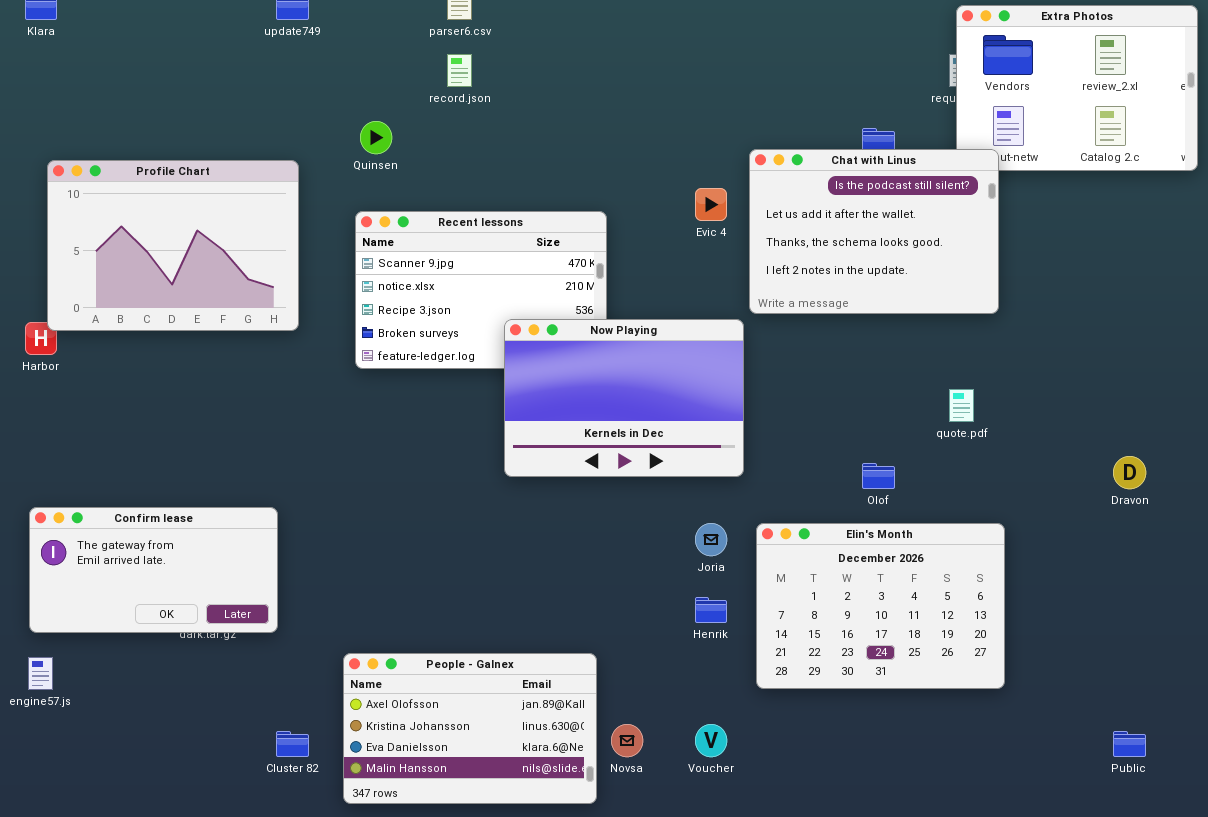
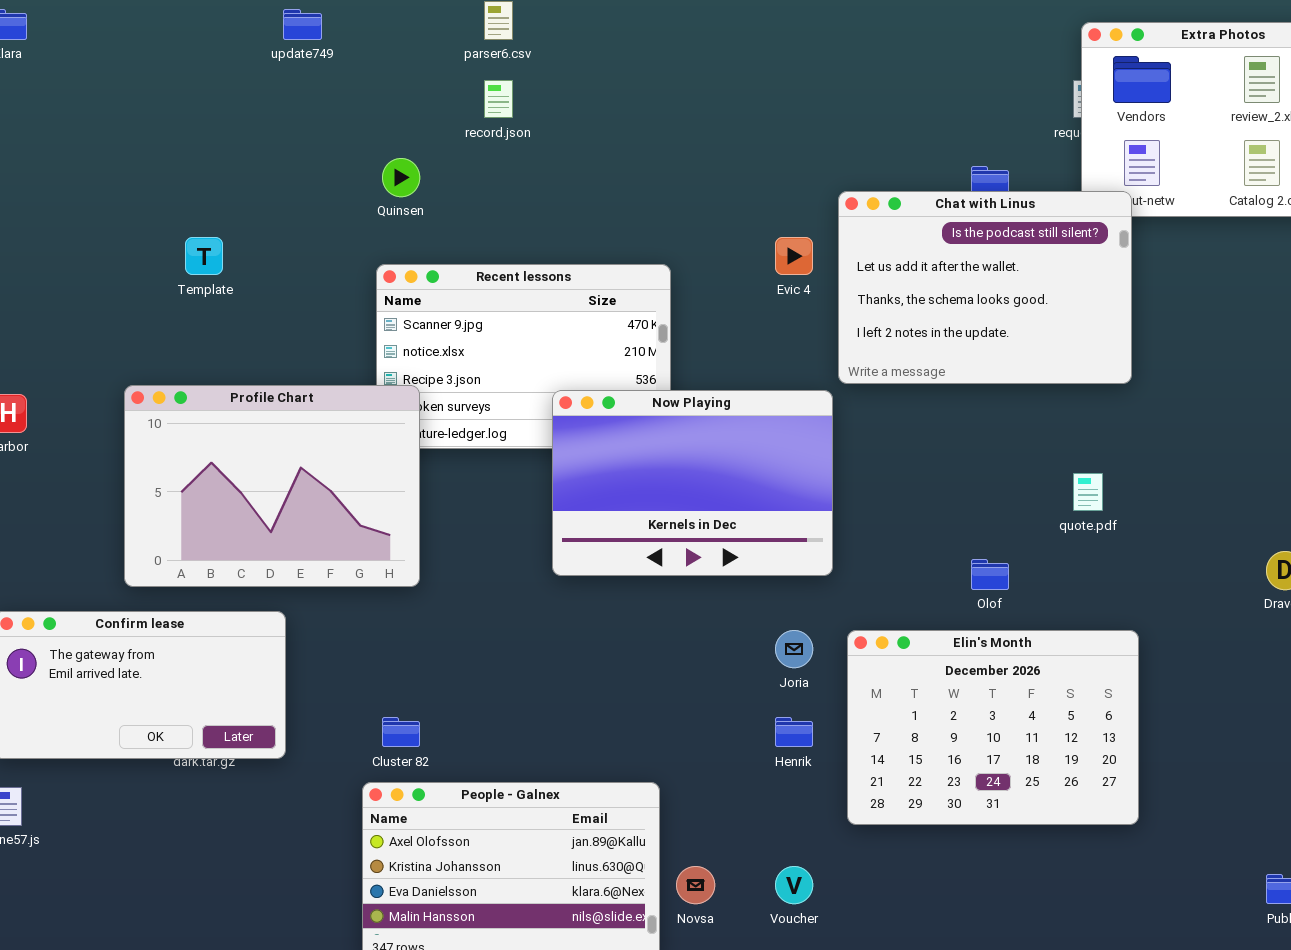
Profile Chart: [47,160,299,331] -> [124,385,420,587], moved
Cluster 82: [276,731,309,757] -> [382,717,420,747], moved

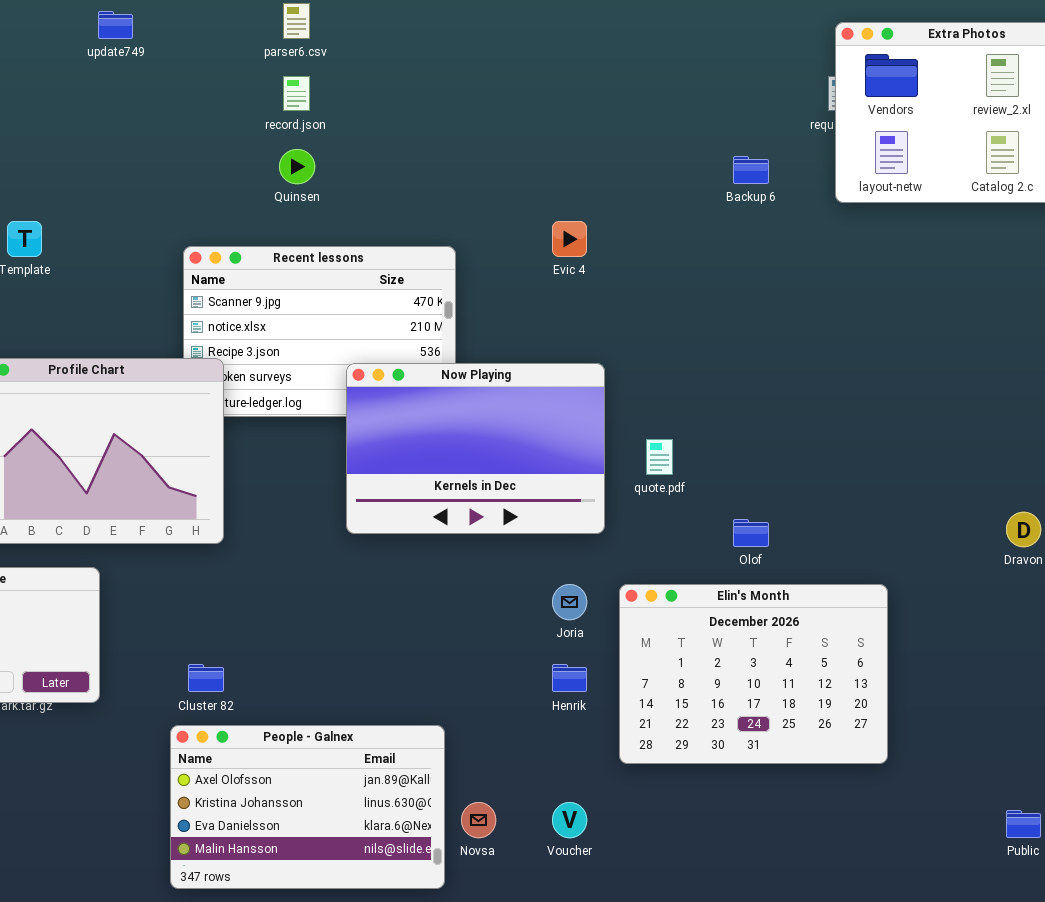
Quinsen: [382,158,420,197] -> [279,149,315,184], moved
Chat with Linus: [838,191,1132,384] -> none, closed
quote.pdf: [1073,473,1103,511] -> [646,439,673,475], moved

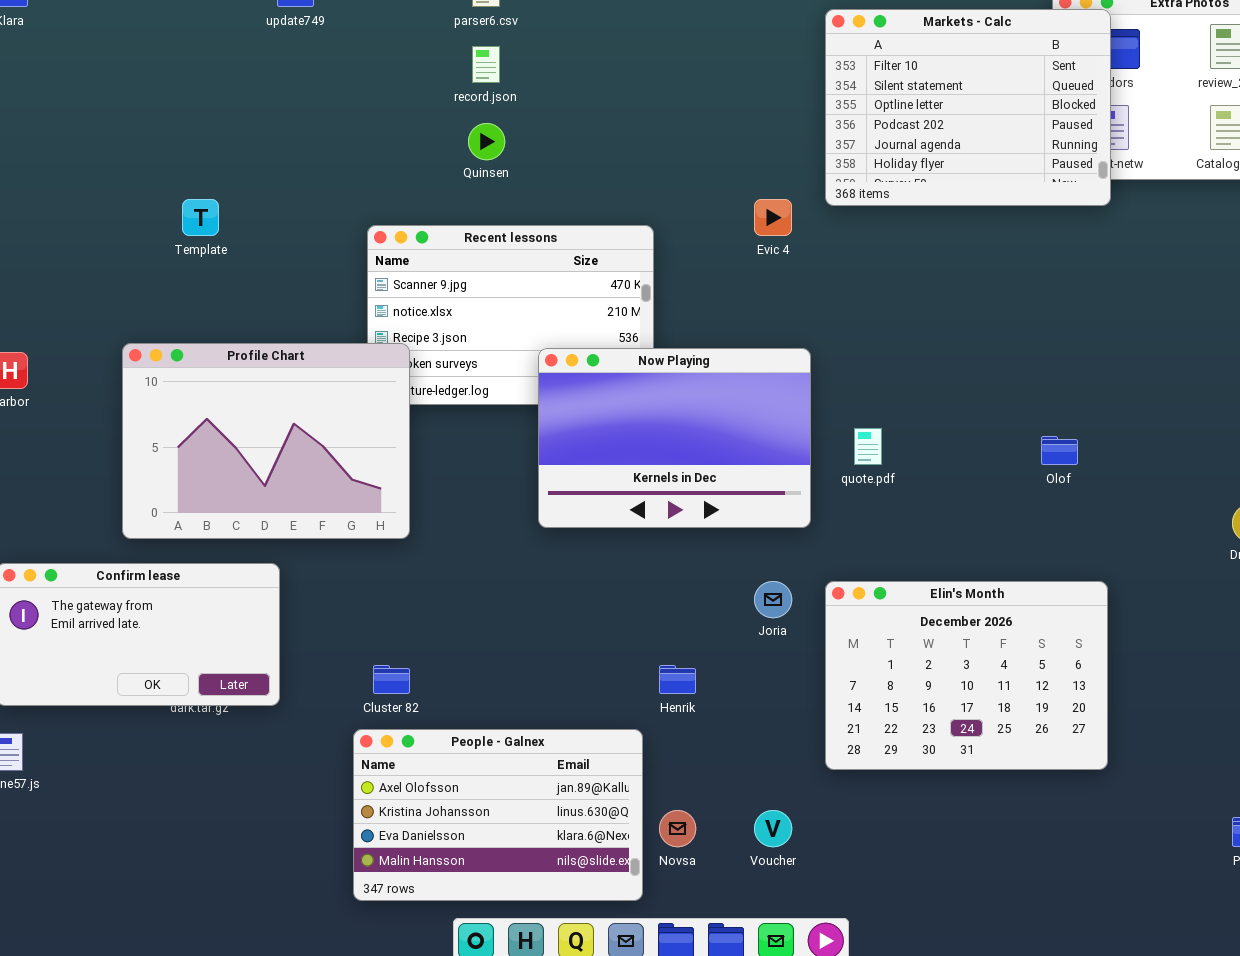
Markets - Calc: none -> [825,9,1111,206], opened
Olof: [733,519,769,547] -> [1041,436,1078,465], moved
Henrik: [552,664,587,692] -> [659,665,696,694], moved

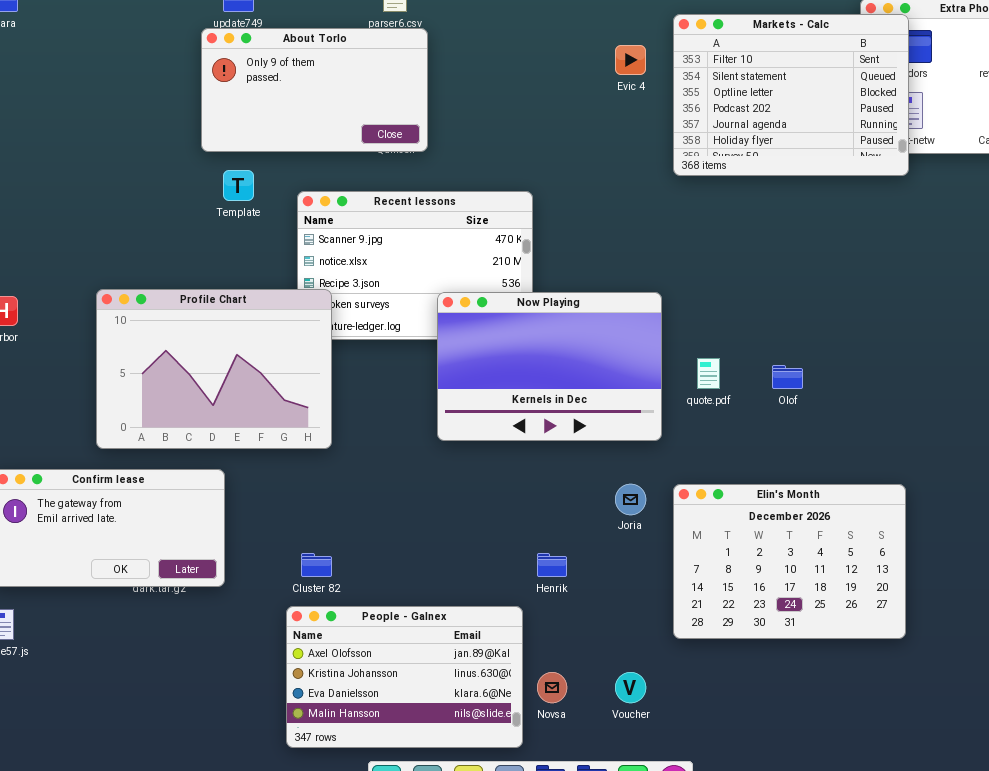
About Torlo: none -> [201,28,428,152], opened
Template: [182,199,219,236] -> [223,170,254,201], moved
Evic 4: [754,199,792,236] -> [615,45,646,75], moved
Olof: [1041,436,1078,465] -> [772,365,803,389], moved

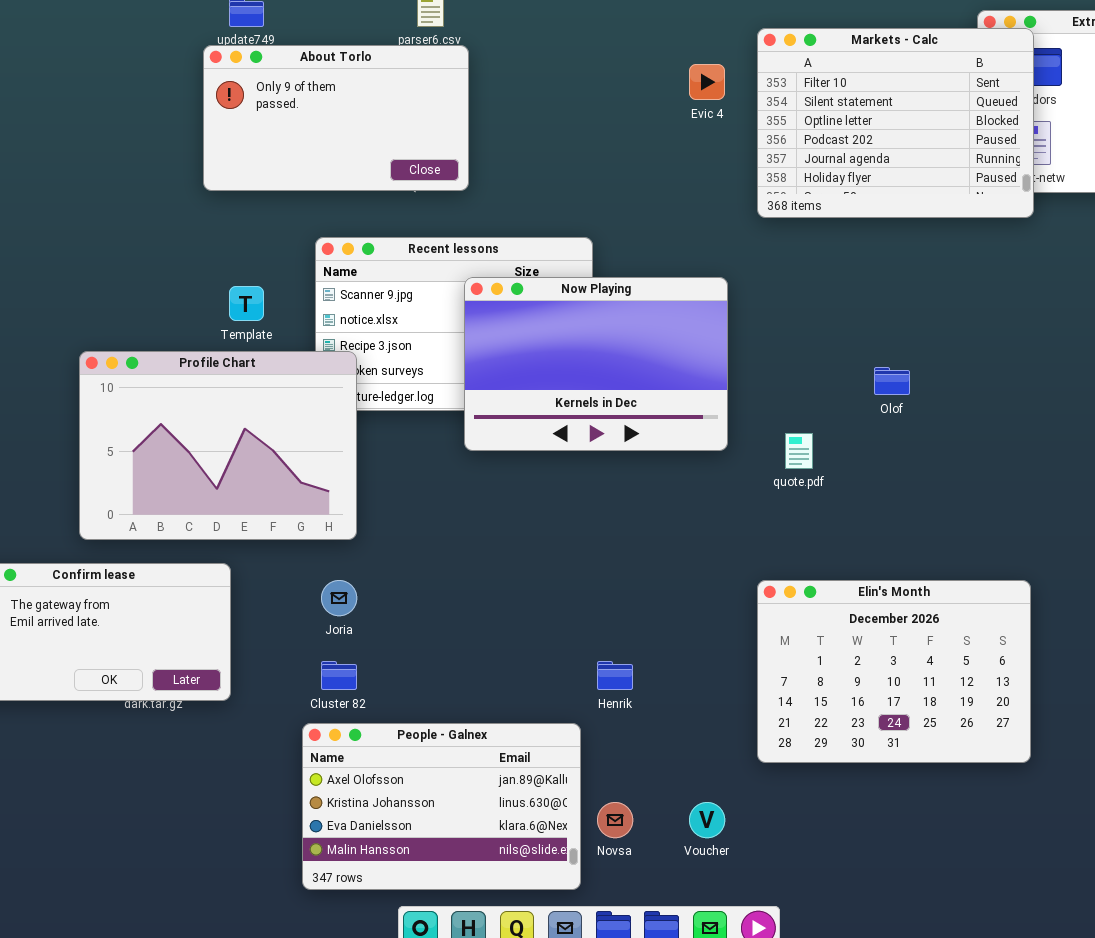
Template: [223,170,254,201] -> [229,286,264,321], moved
Now Playing: [437,292,662,441] -> [464,277,728,451], moved
Olof: [772,365,803,389] -> [874,367,910,395], moved
Joria: [615,484,646,515] -> [321,580,357,616], moved

